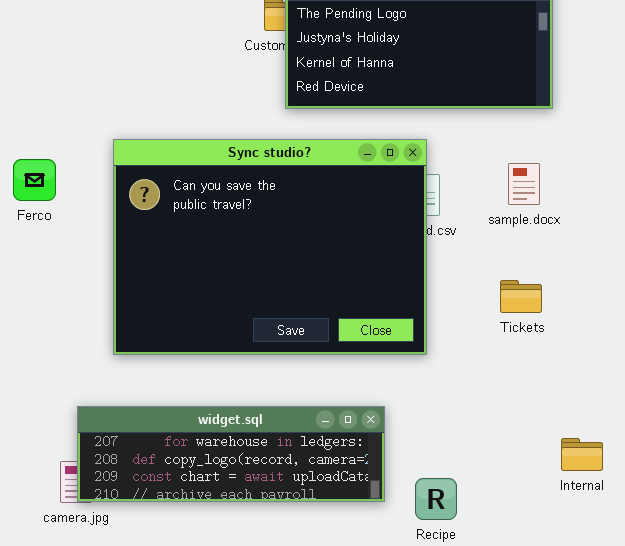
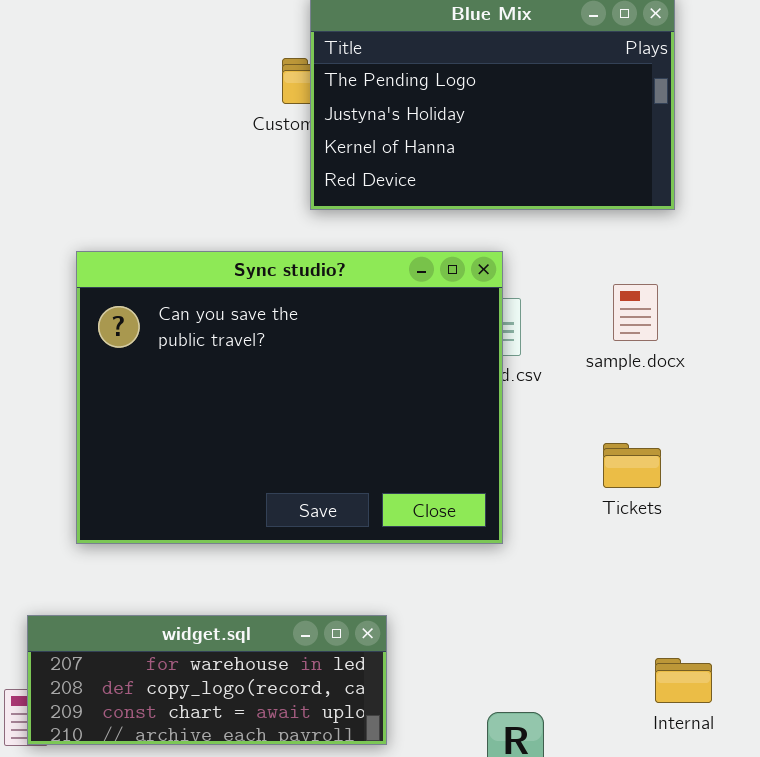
widget.sql: [77,406,385,502] -> [27,615,387,745], resized
Internal: [561,438,603,471] -> [655,658,712,703], moved

